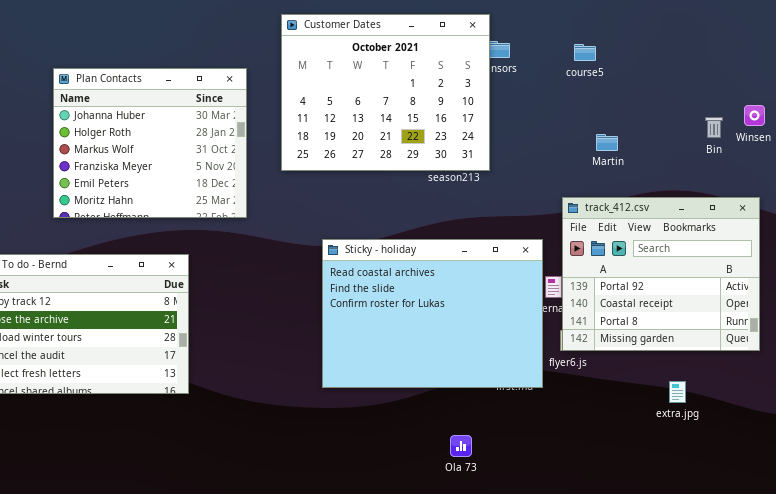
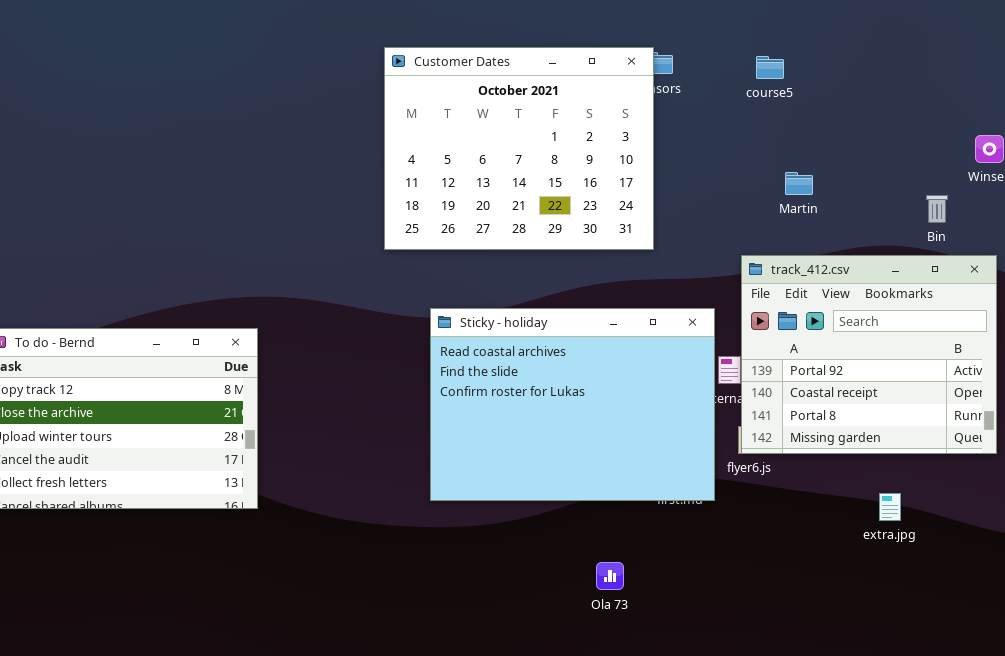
Customer Dates: [281,14,490,171] -> [384,47,654,250], moved
Plan Contacts: [53,68,247,218] -> none, closed
Bin: [705,117,723,138] -> [926,195,948,223], moved

